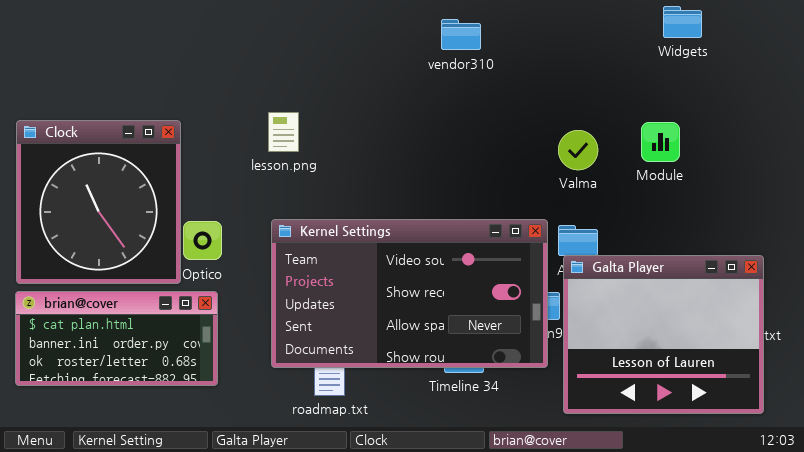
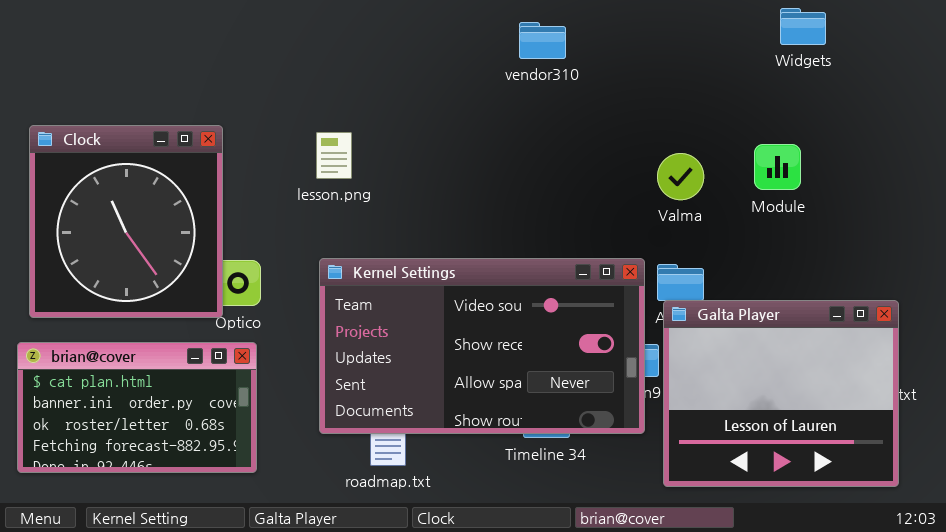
Clock: [16,120,181,284] -> [29,125,223,318], moved
brian@cover: [15,291,218,386] -> [17,342,257,473], resized

